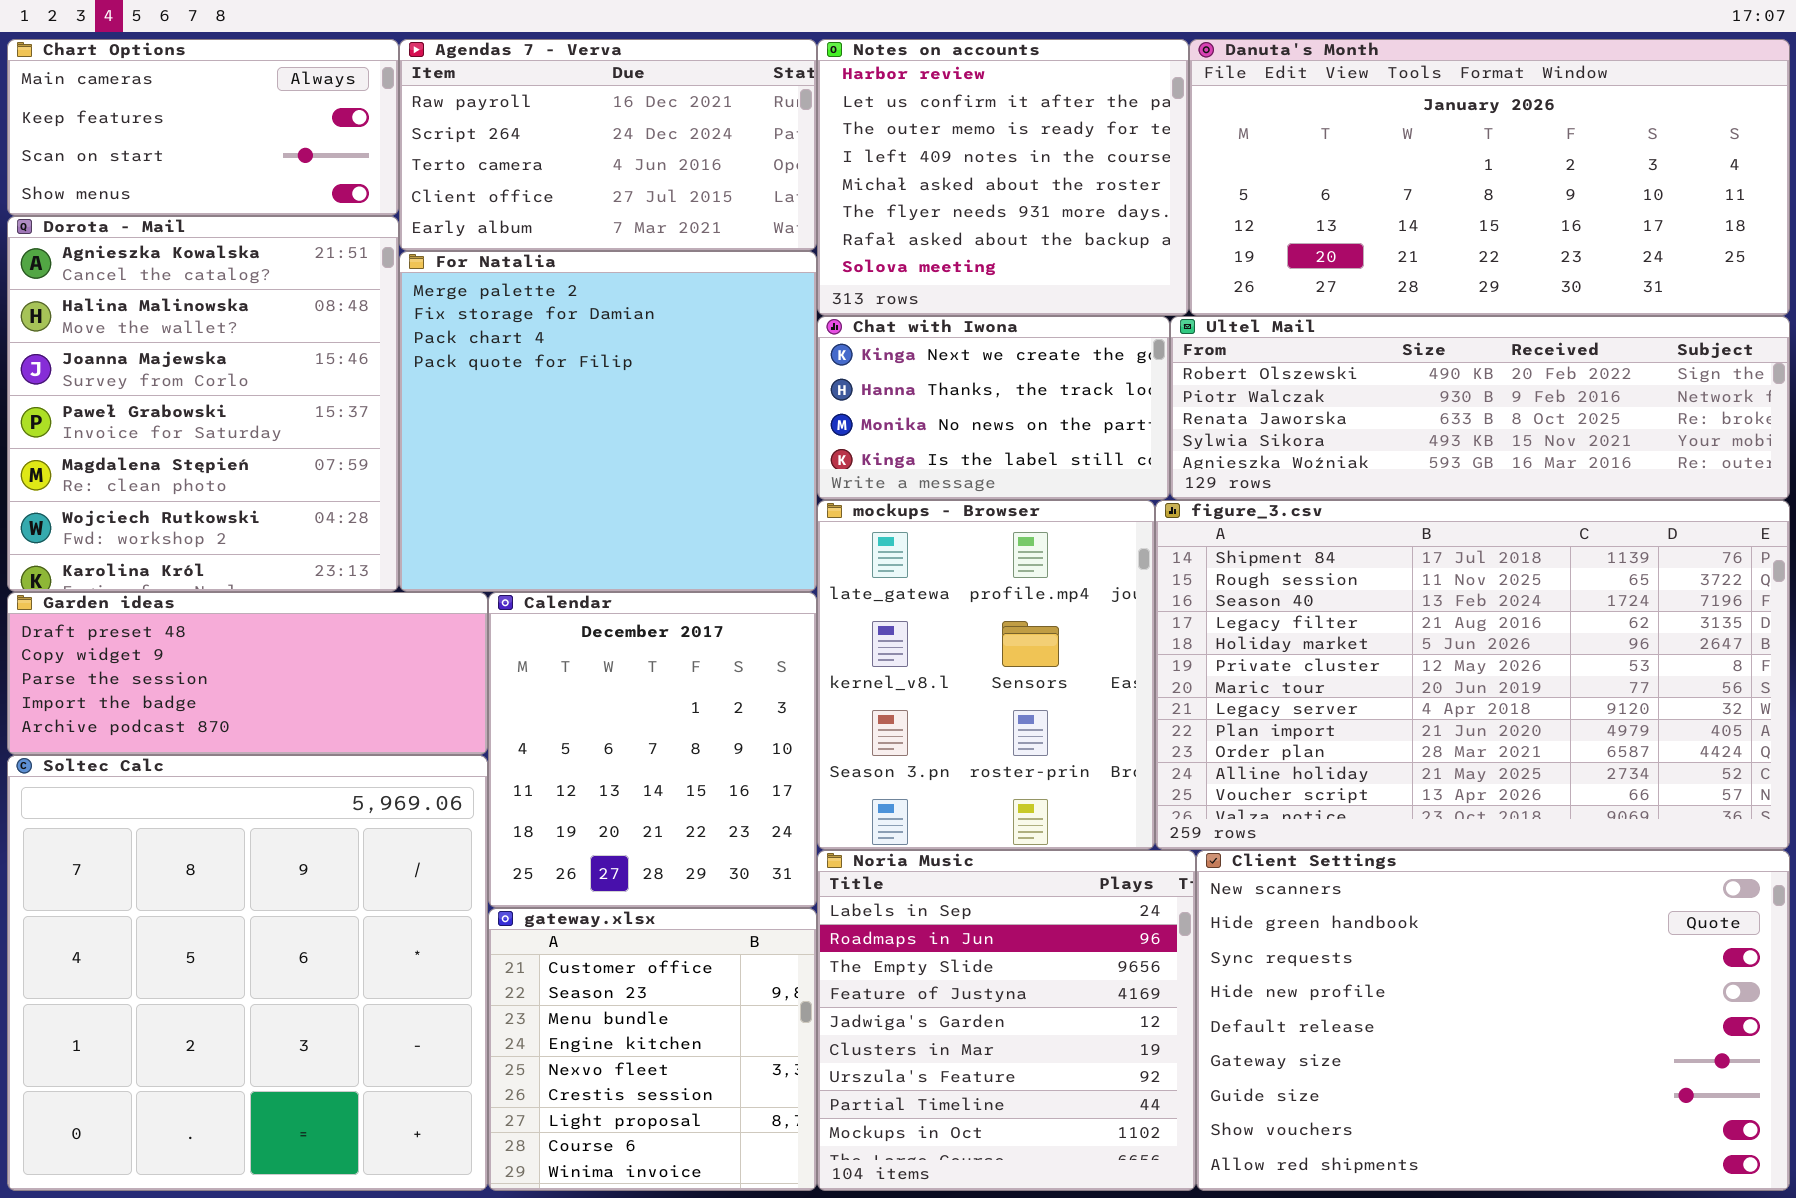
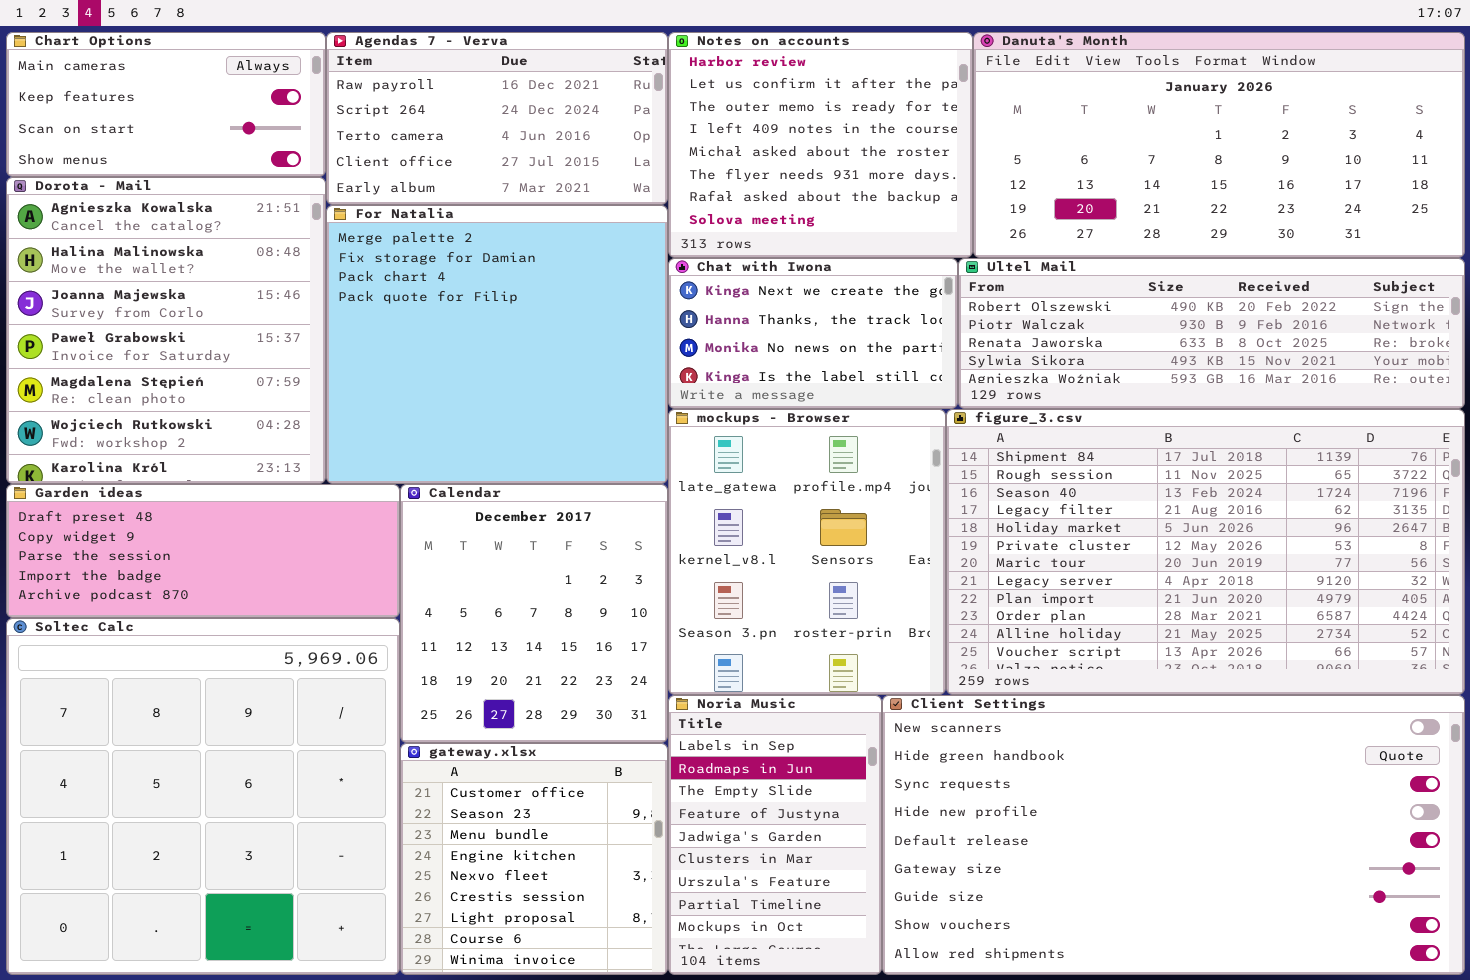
Noria Music: [817,850,1196,1191] -> [668,695,882,975], resized
Client Settings: [1196,850,1790,1191] -> [882,695,1465,975], resized

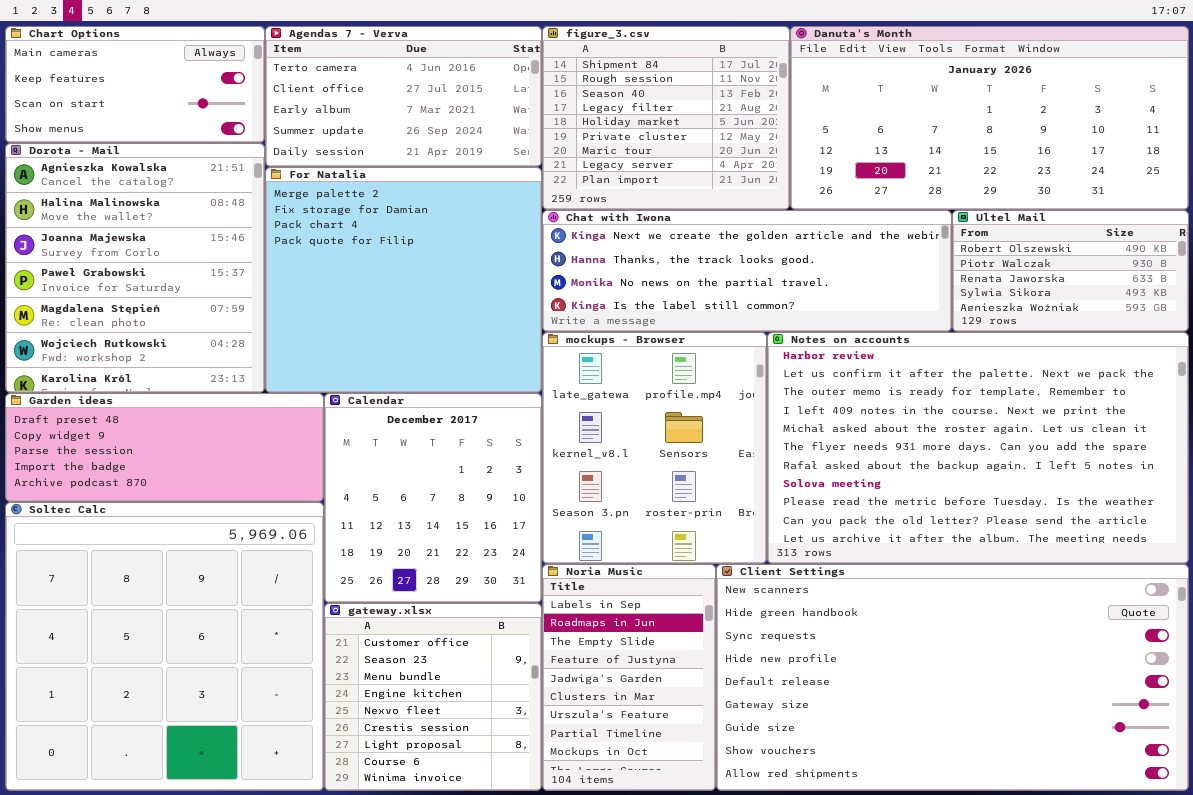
Agendas 7 - Verva: [326,32,668,205] -> [265,26,542,167], scrolled down 2 rows
Notes on accounts: [668,32,973,258] -> [767,332,1189,564], moved, resized
Chat with Iwona: [668,258,958,409] -> [542,210,952,332], resized
Ultel Mail: [958,258,1465,409] -> [952,210,1189,332], resized
figure_3.csv: [946,409,1465,695] -> [542,26,790,210], moved, resized

